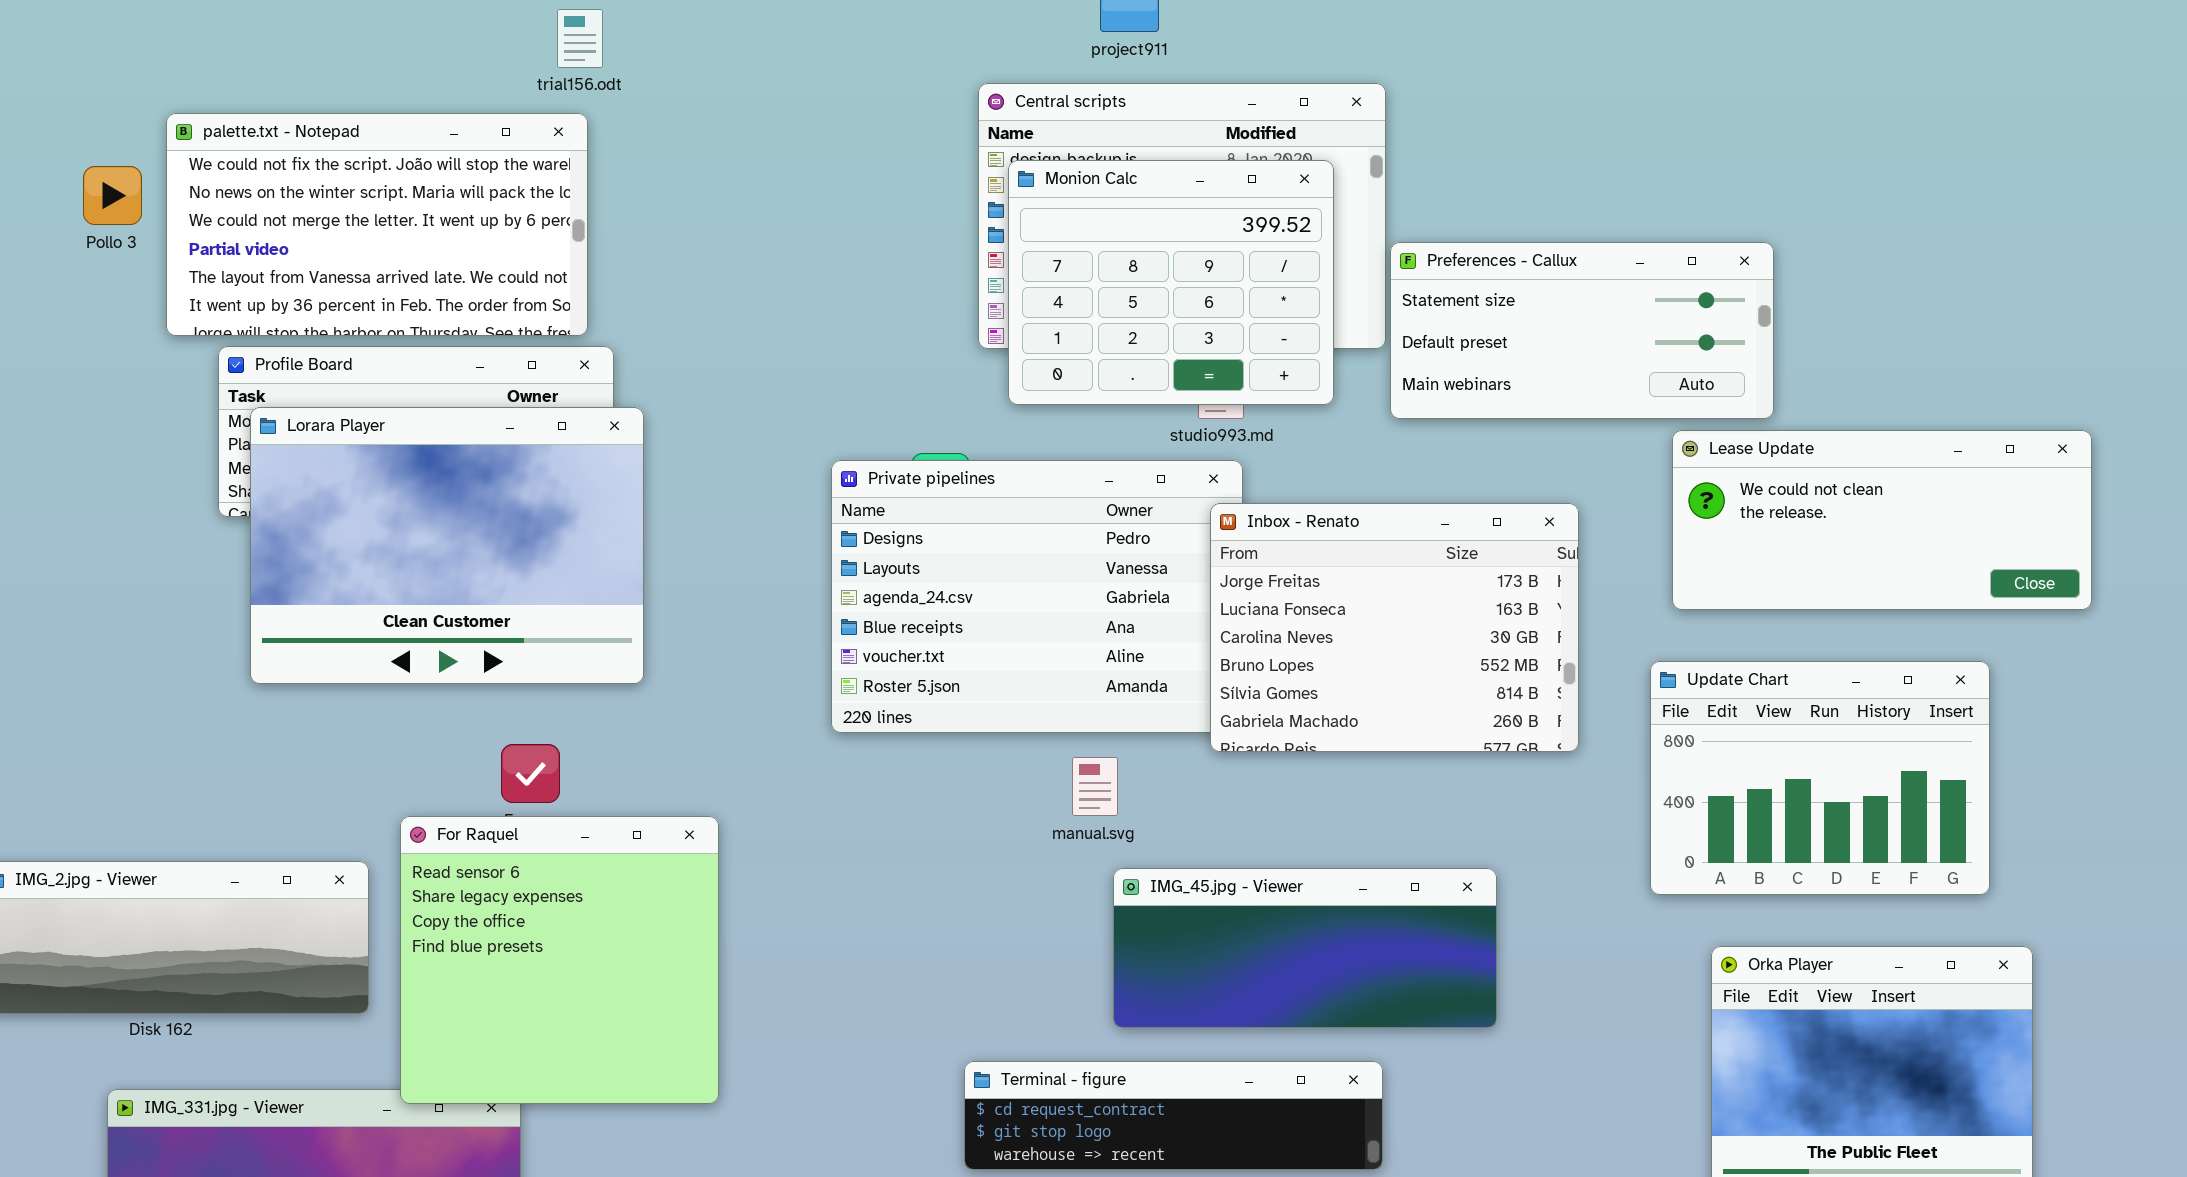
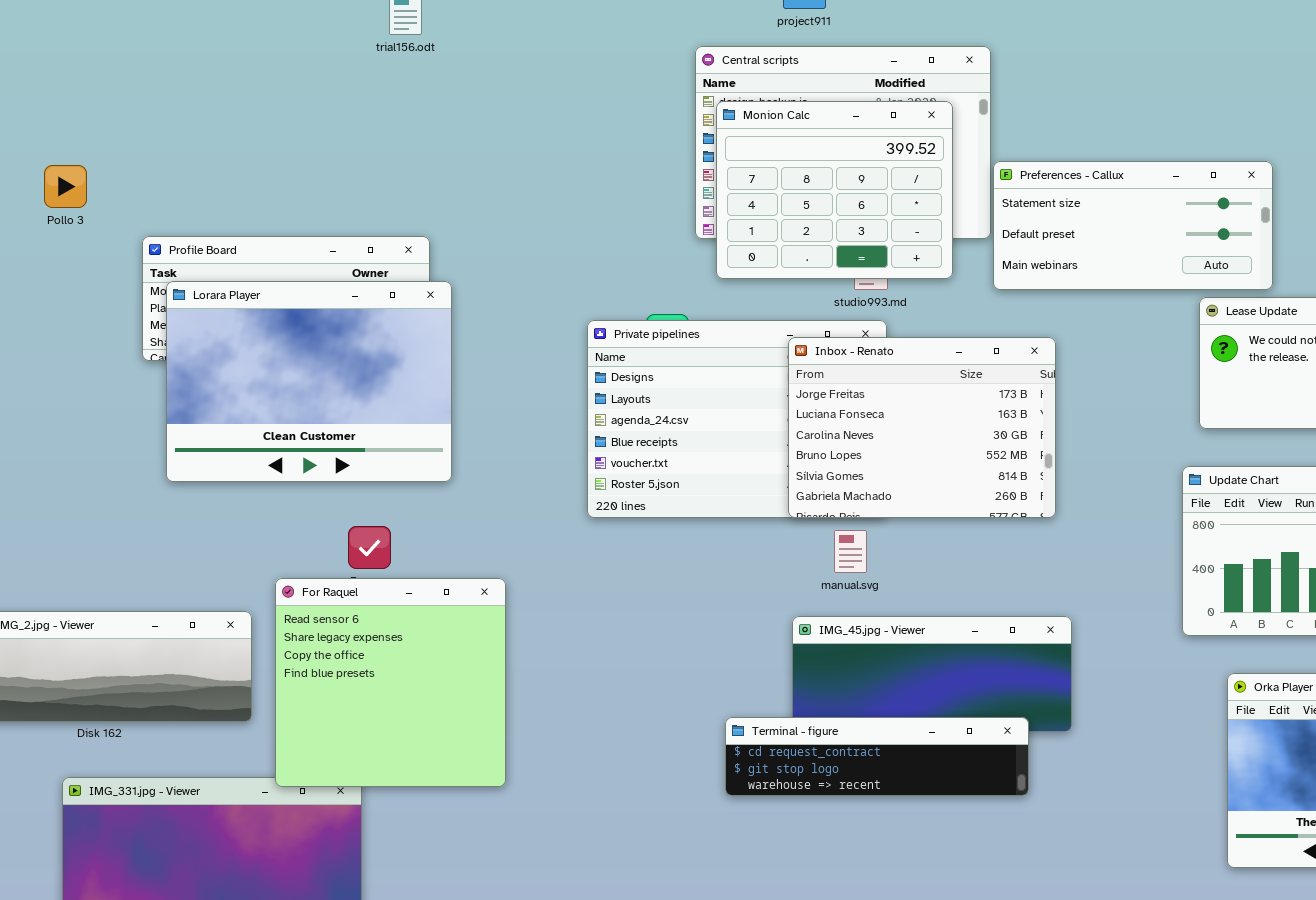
palette.txt - Notepad: [166,113,588,336] -> none, closed
Pollo 3: [83,166,142,225] -> [44,165,87,208], moved
Inbox - Renato: [1210,503,1579,752] -> [788,337,1056,518], moved
manual.svg: [1072,757,1118,816] -> [834,530,867,573], moved
Terminal - figure: [964,1061,1383,1170] -> [725,717,1029,796], moved

